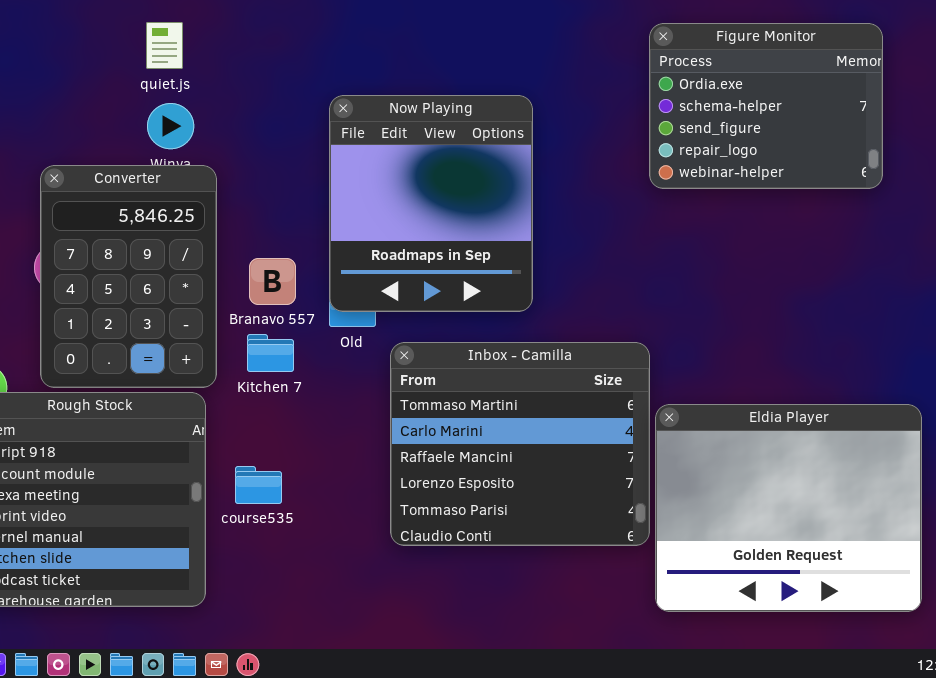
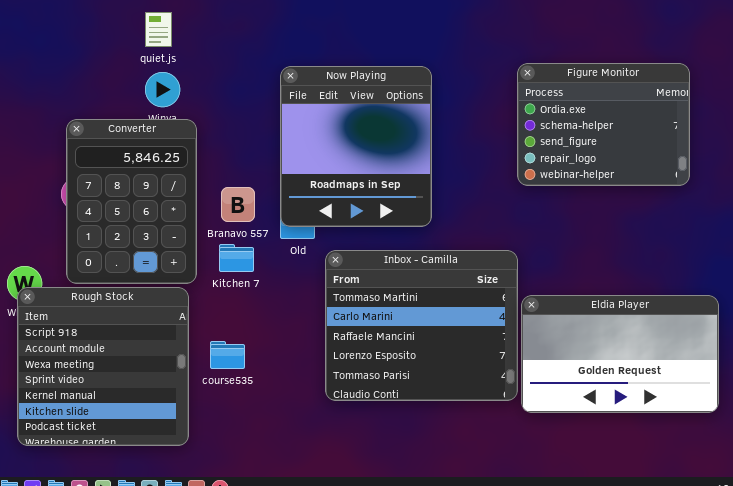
Figure Monitor: [649,23,883,189] -> [517,63,690,186], moved
Eldia Player: [655,404,922,612] -> [521,295,719,413], resized

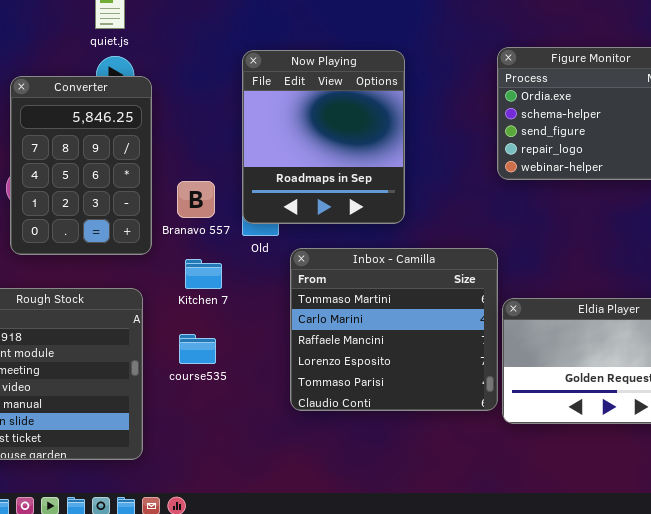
Converter: [66,119,197,284] -> [10,76,152,255], moved
Kitchen 7: [219,244,254,272] -> [185,259,222,289], moved
course535: [210,341,245,369] -> [179,334,216,364], moved

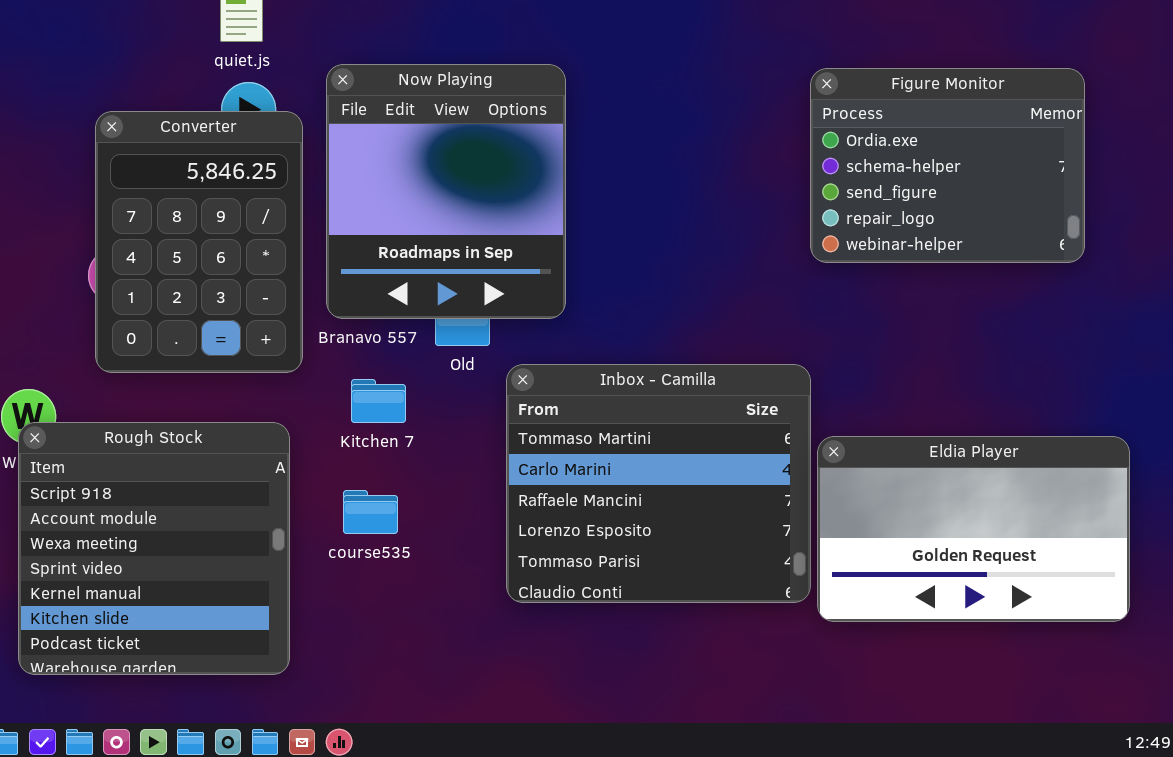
Now Playing: [242,50,405,224] -> [326,64,566,319], moved

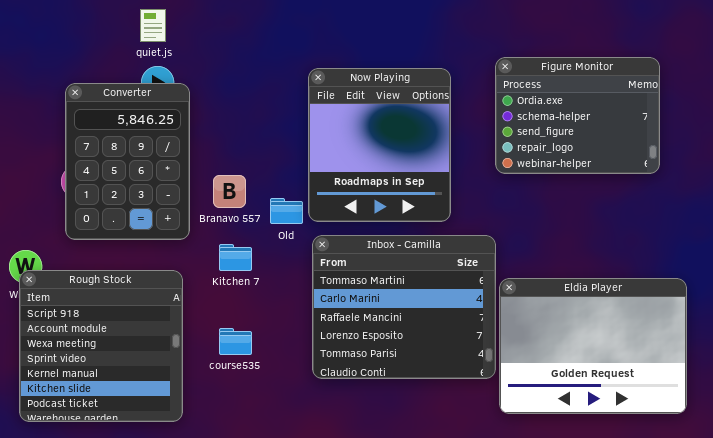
Now Playing: [326,64,566,319] -> [308,68,451,222], moved
Eldia Player: [817,436,1130,622] -> [499,278,687,414], resized
course535: [343,490,398,534] -> [219,328,252,355], moved

